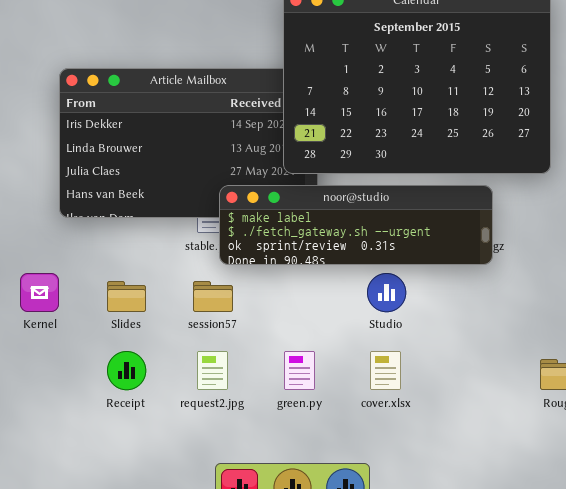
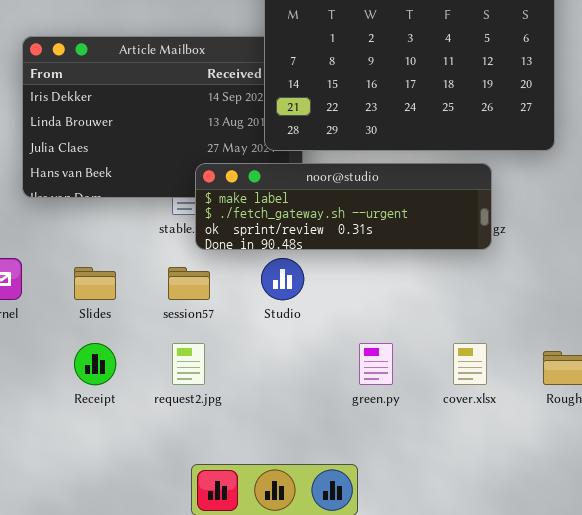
Studio: [367,273,406,312] -> [261,258,304,300], moved
green.py: [284,351,315,390] -> [359,343,393,385], moved
cover.xlsx: [370,351,401,390] -> [453,343,487,385], moved

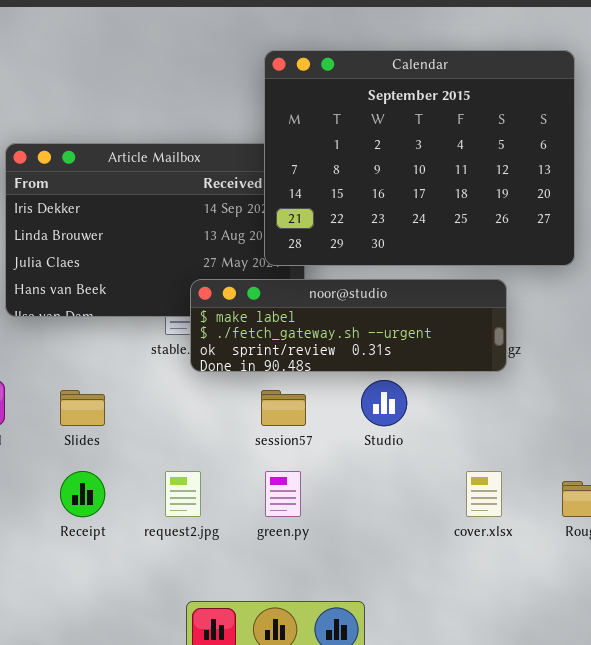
Studio: [261,258,304,300] -> [361,380,407,426], moved
session57: [168,267,210,300] -> [261,390,306,426], moved
green.py: [359,343,393,385] -> [265,471,301,517], moved

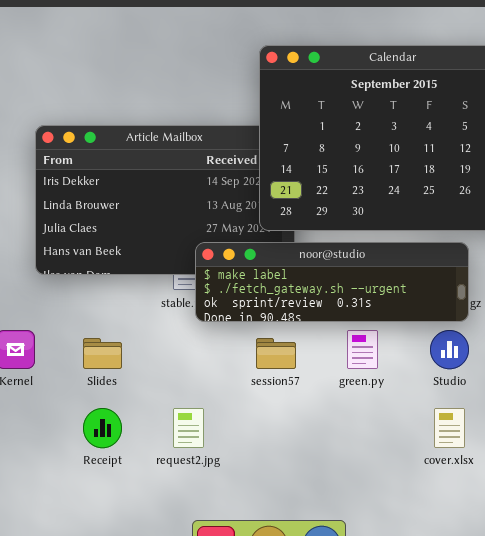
Studio: [361,380,407,426] -> [430,330,469,369], moved
green.py: [265,471,301,517] -> [347,330,378,369], moved

